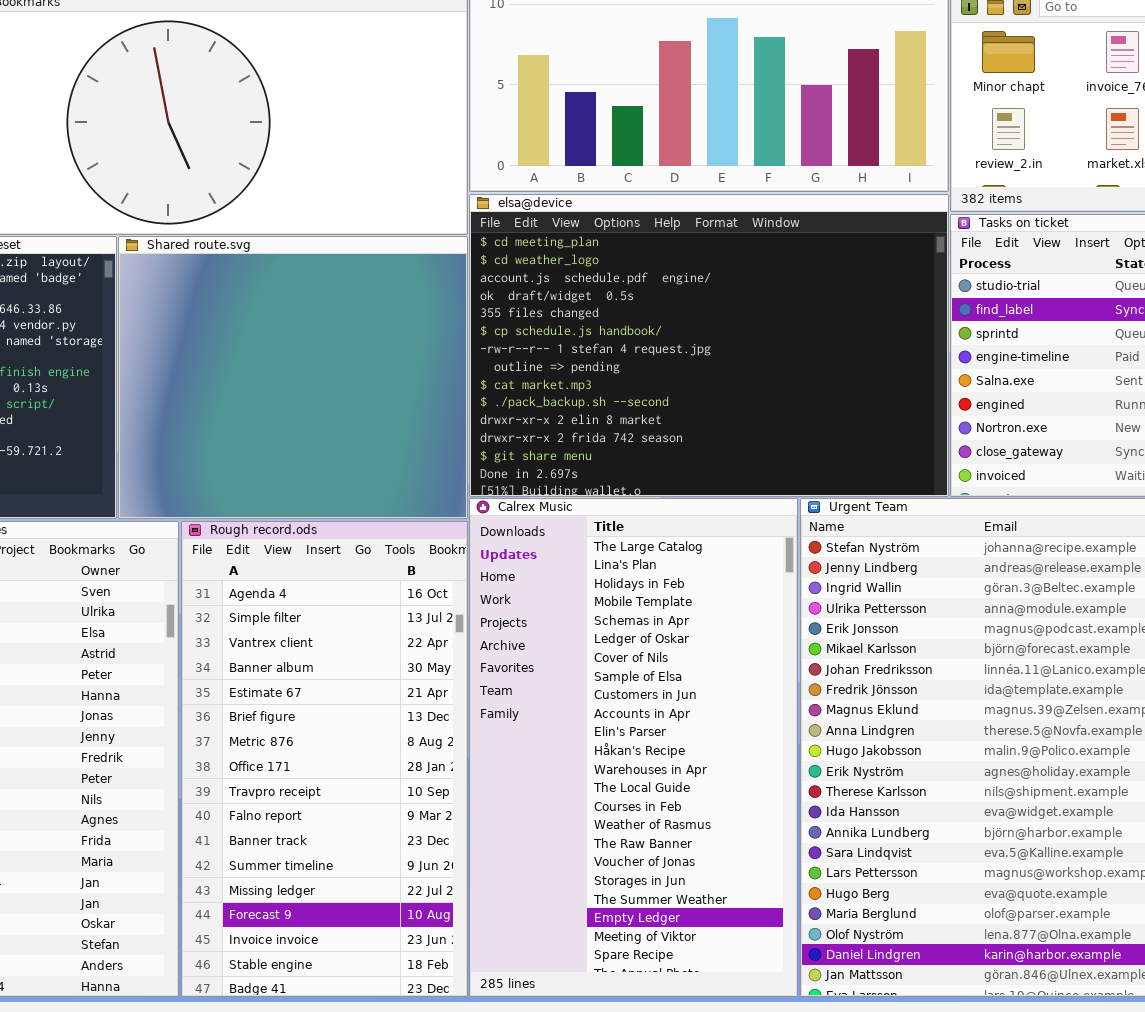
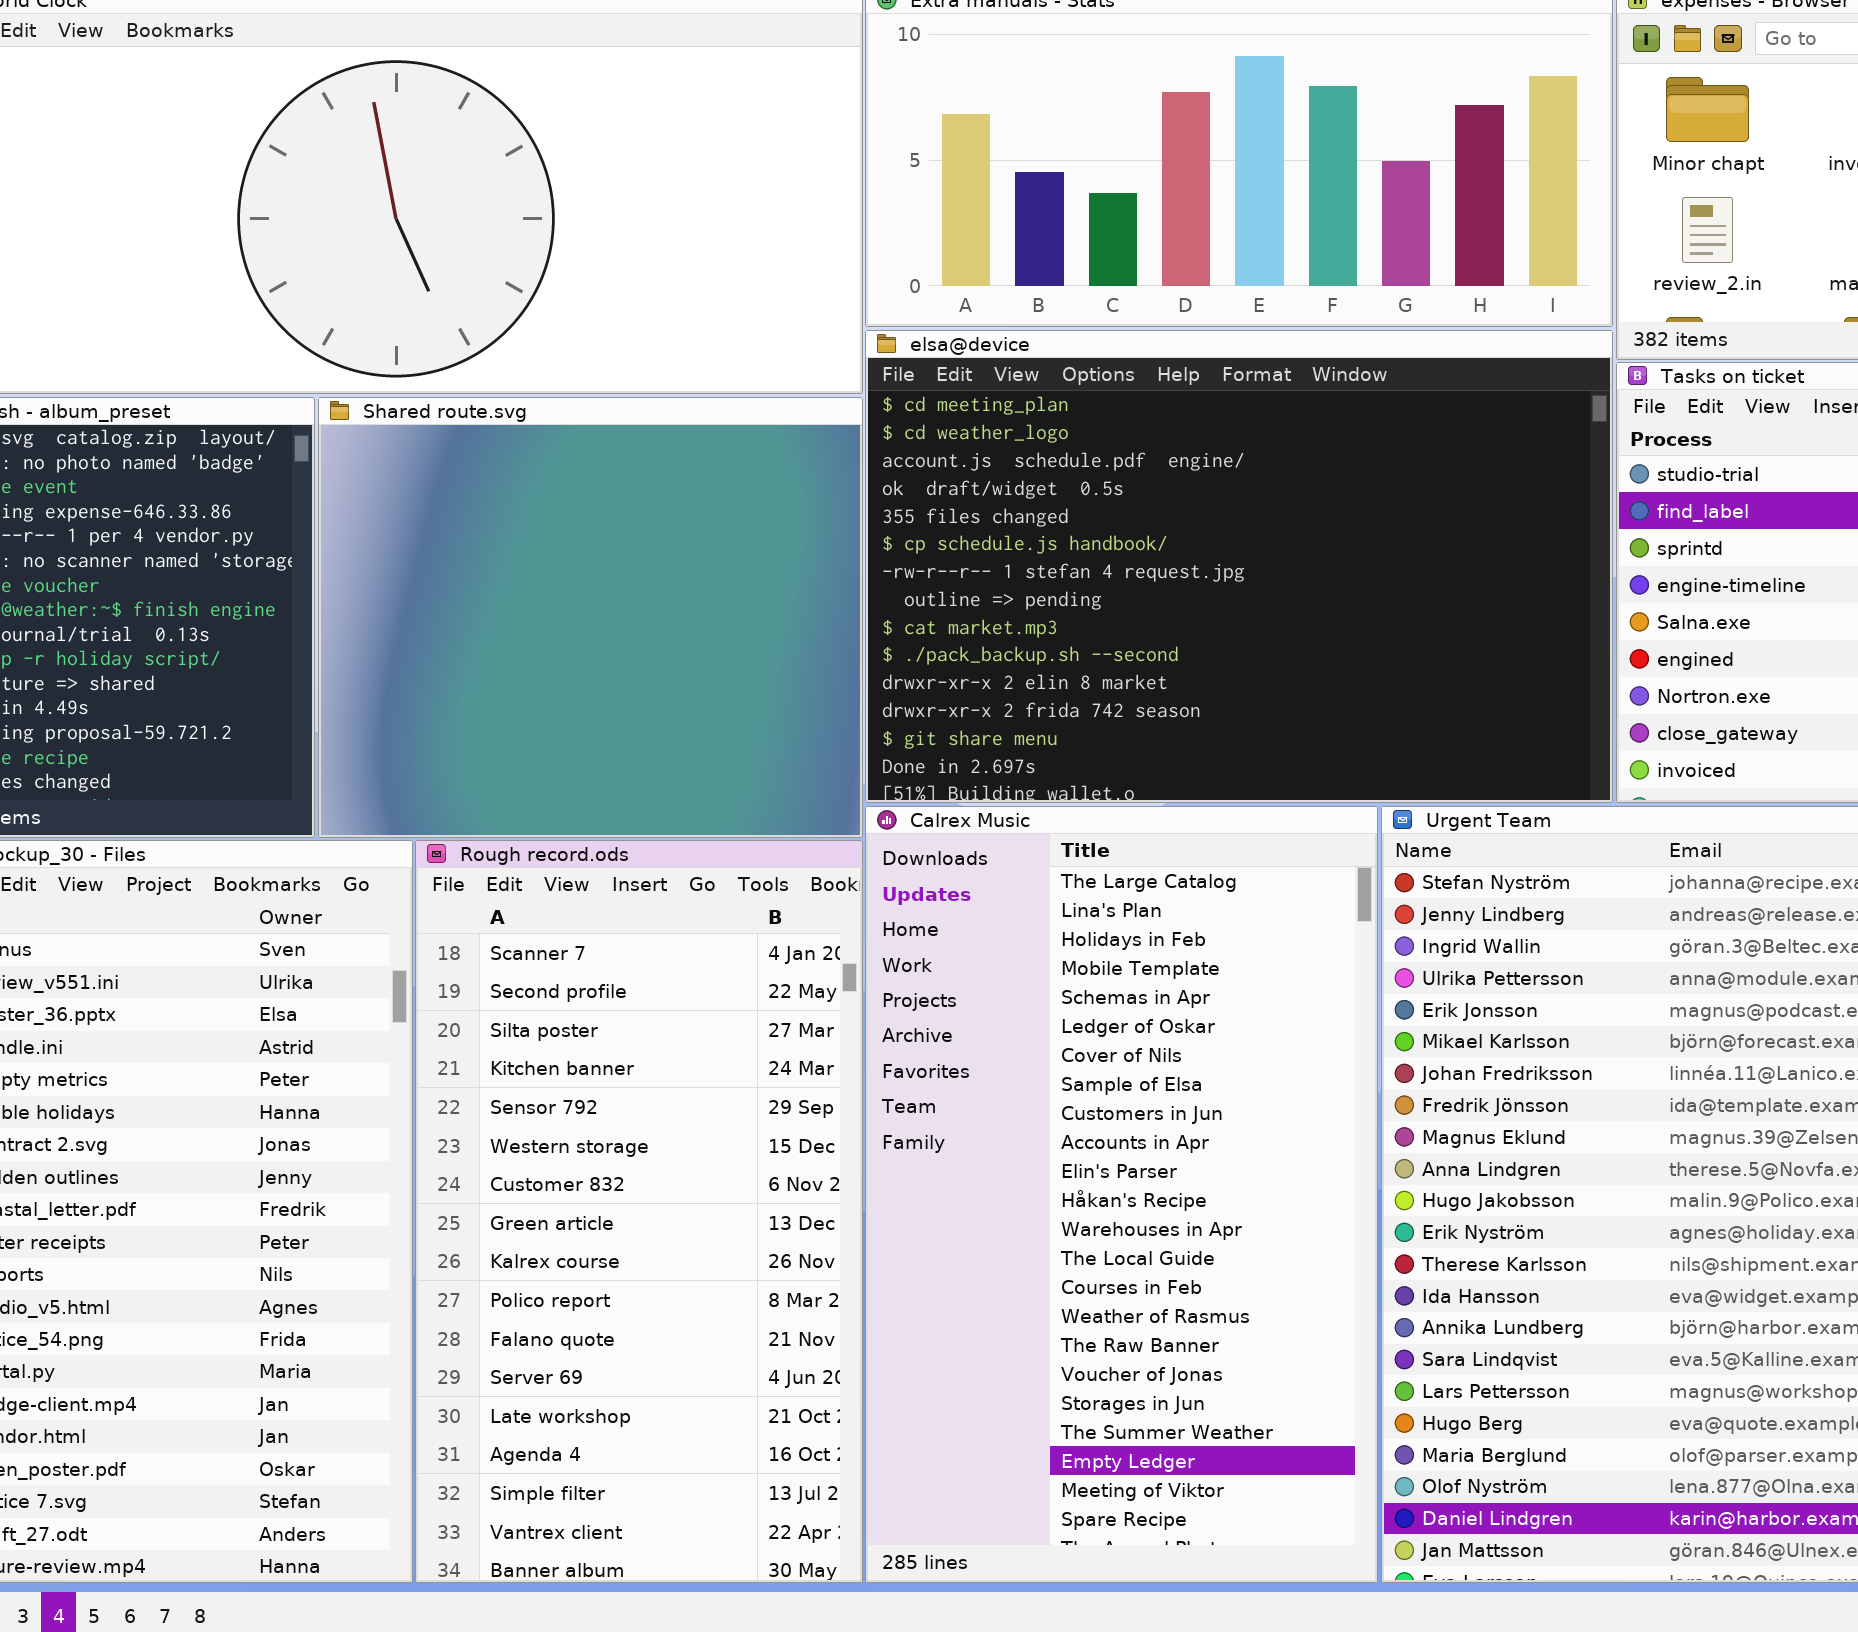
Rough record.ods: [181,521,468,997] -> [415,840,863,1583], scrolled up 13 rows

